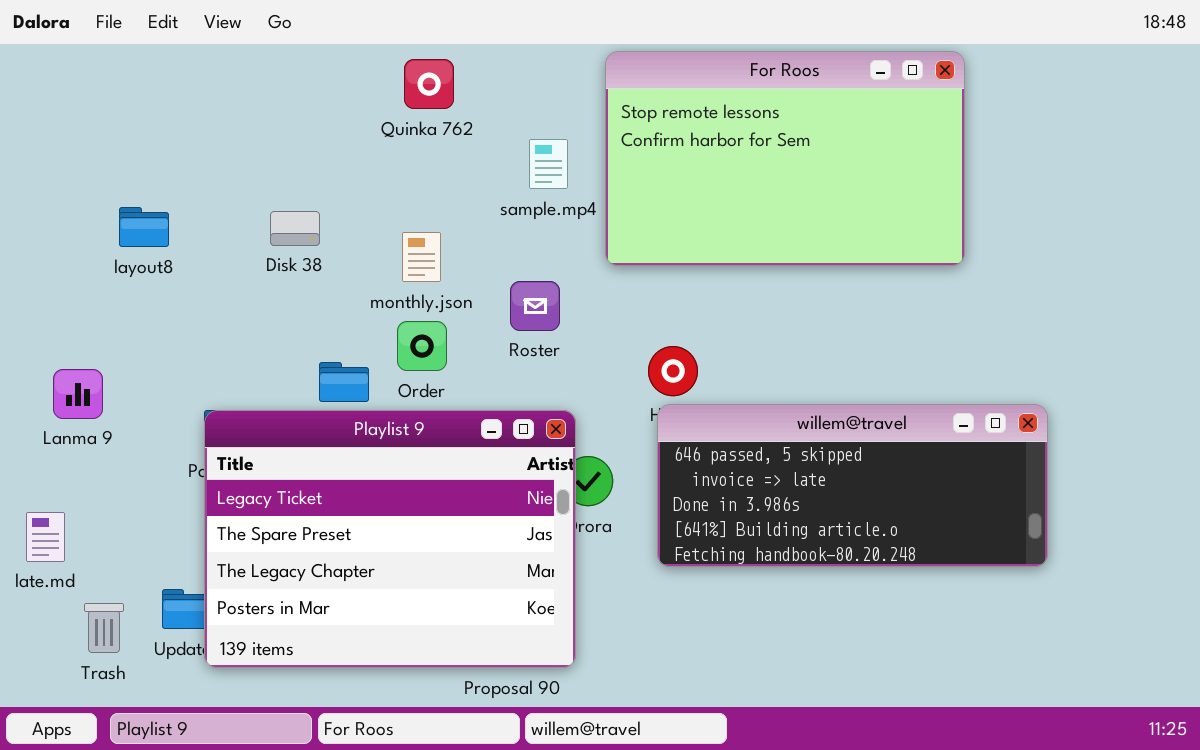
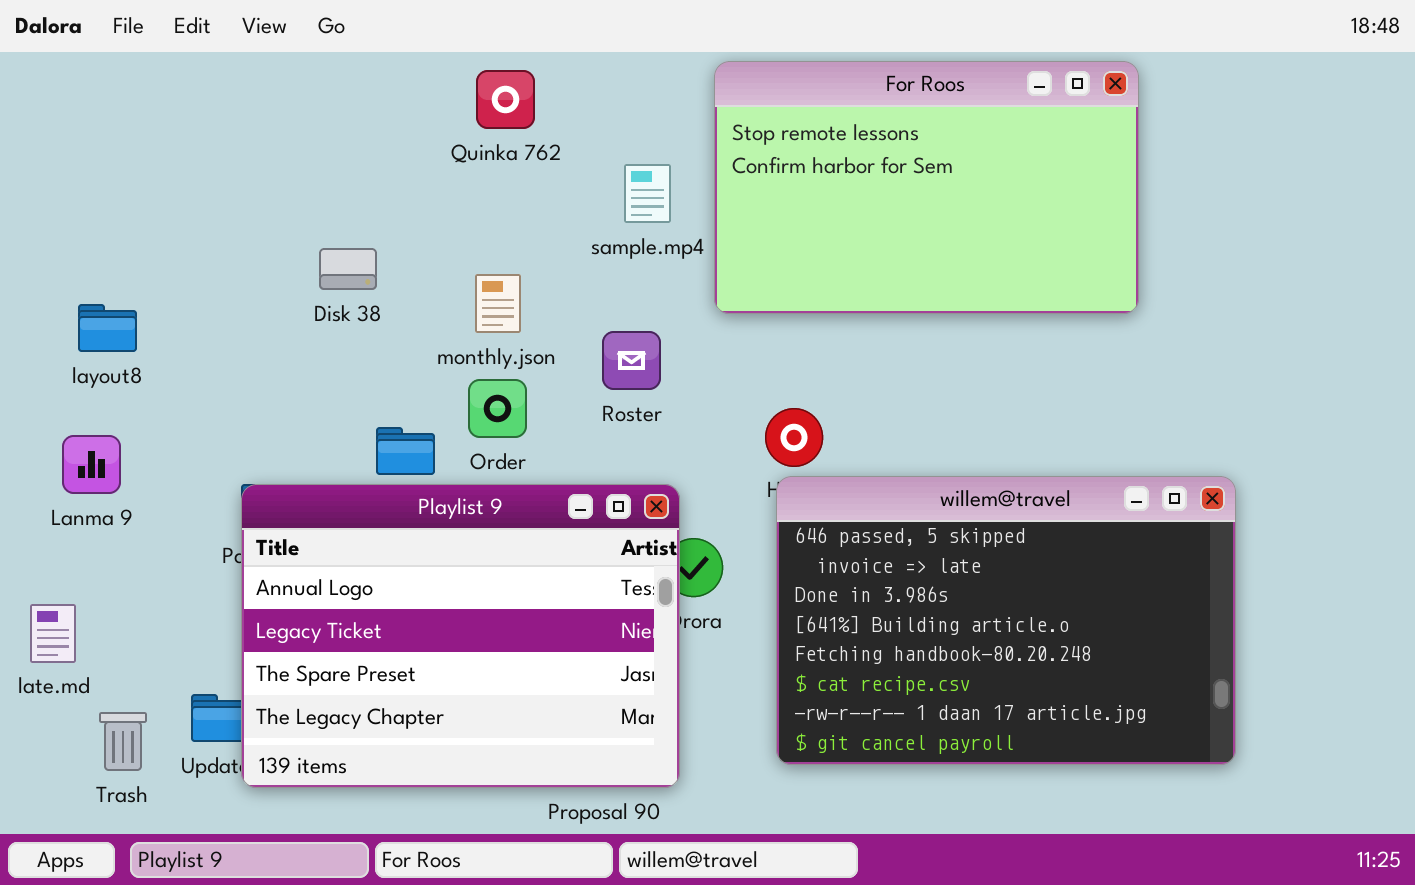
layout8: [119,207,169,247] -> [78,304,137,352], moved
willem@travel: [657,404,1048,567] -> [776,476,1236,765], resized
Playlist 9: [204,410,576,668] -> [241,484,680,788], scrolled up 1 row

